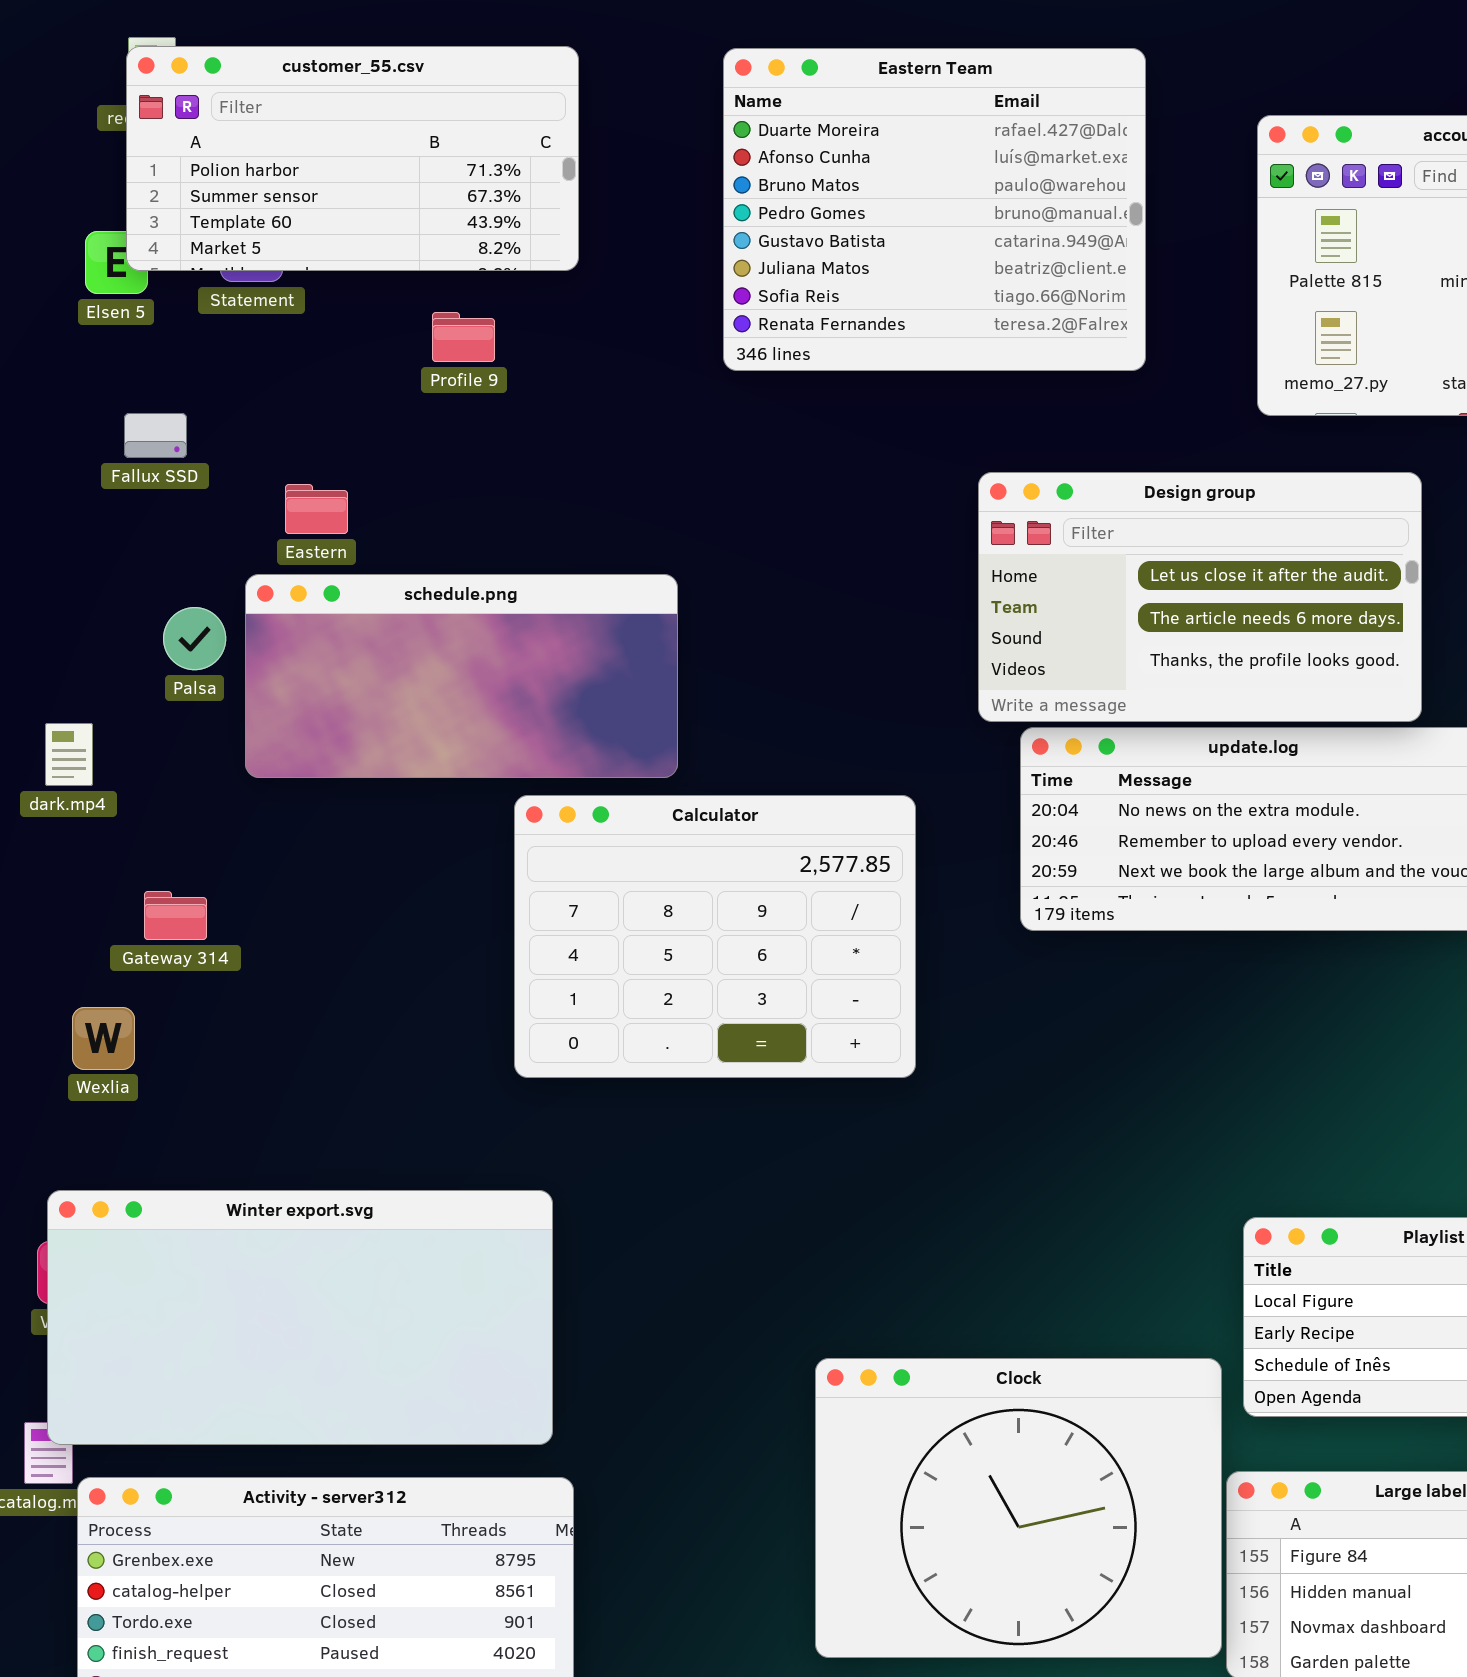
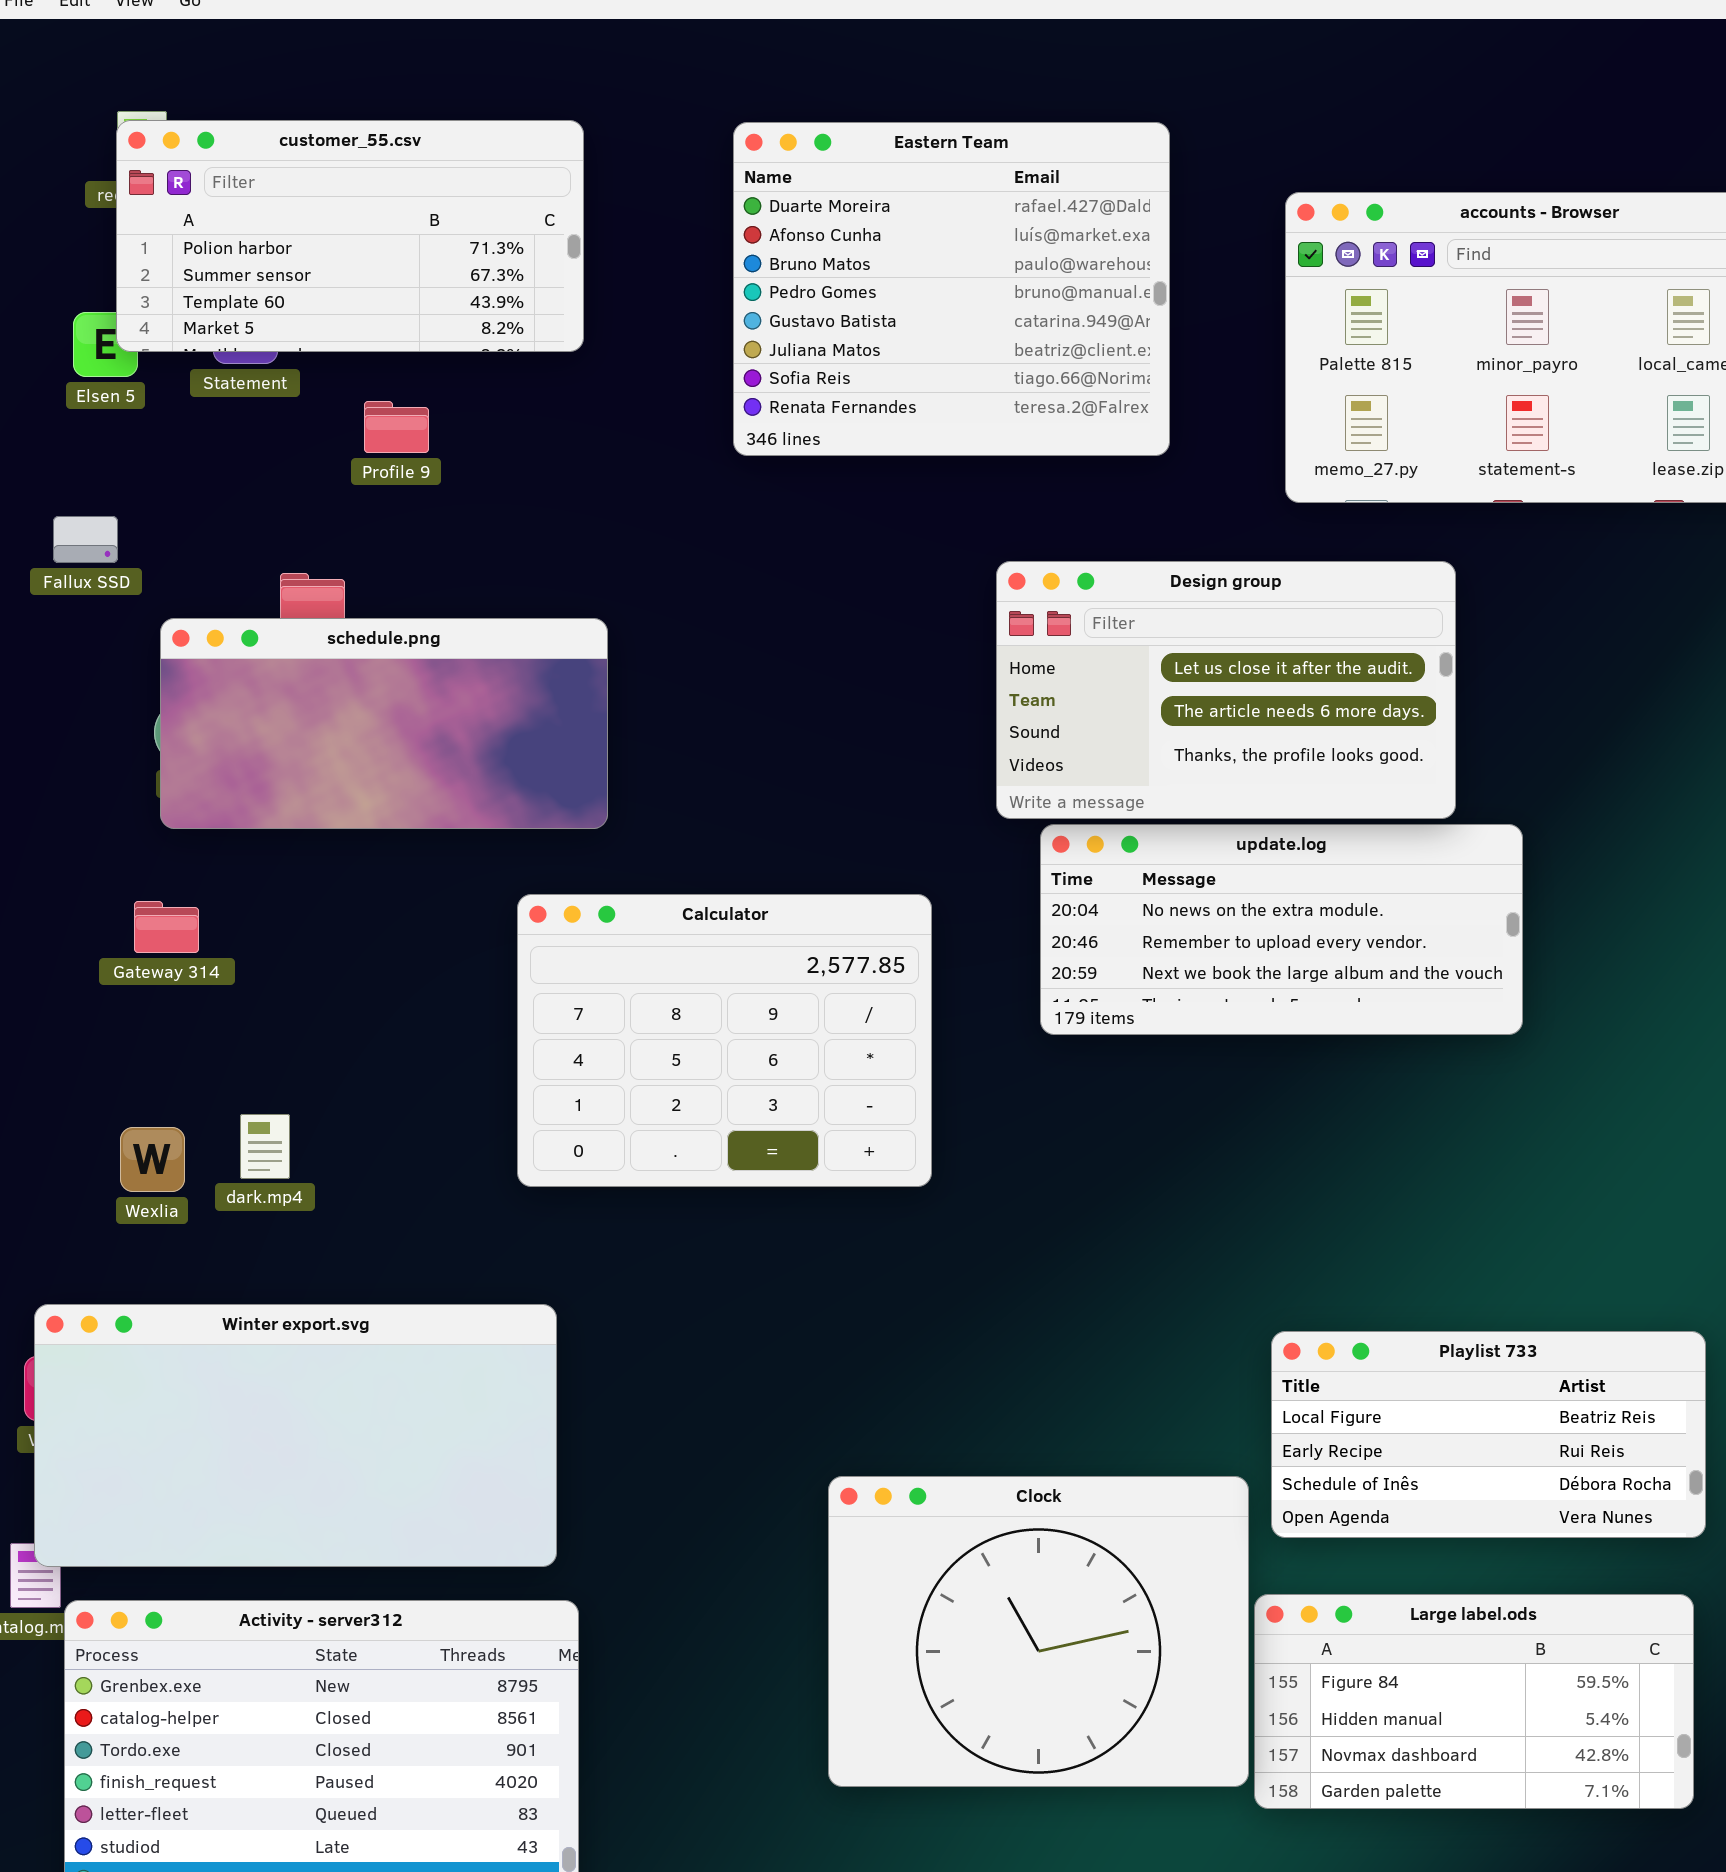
Profile 9: [432,312,495,362] -> [364,401,429,453], moved
Fallux SSD: [124,413,187,458] -> [53,516,118,563], moved
schedule.png: [245,574,678,778] -> [160,618,608,829], moved
dark.mp4: [45,723,93,786] -> [240,1114,290,1179], moved
Gateway 314: [144,891,207,940] -> [134,901,199,953], moved
Wexlia: [72,1007,135,1070] -> [120,1127,185,1192], moved

